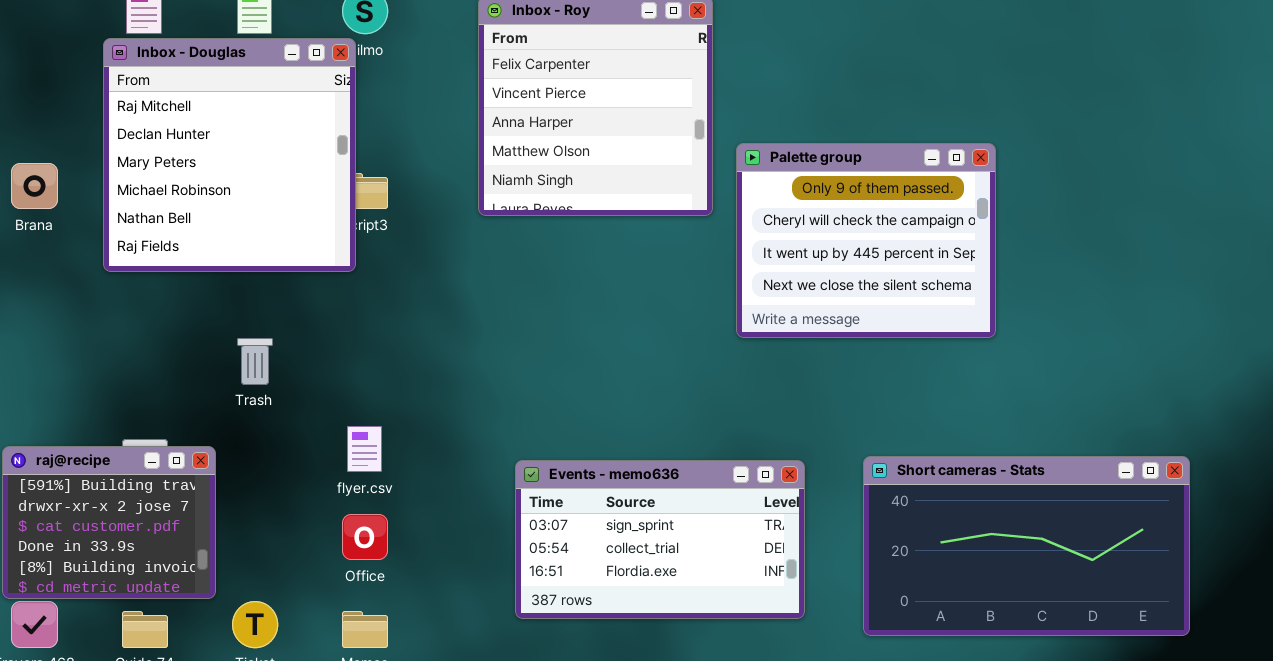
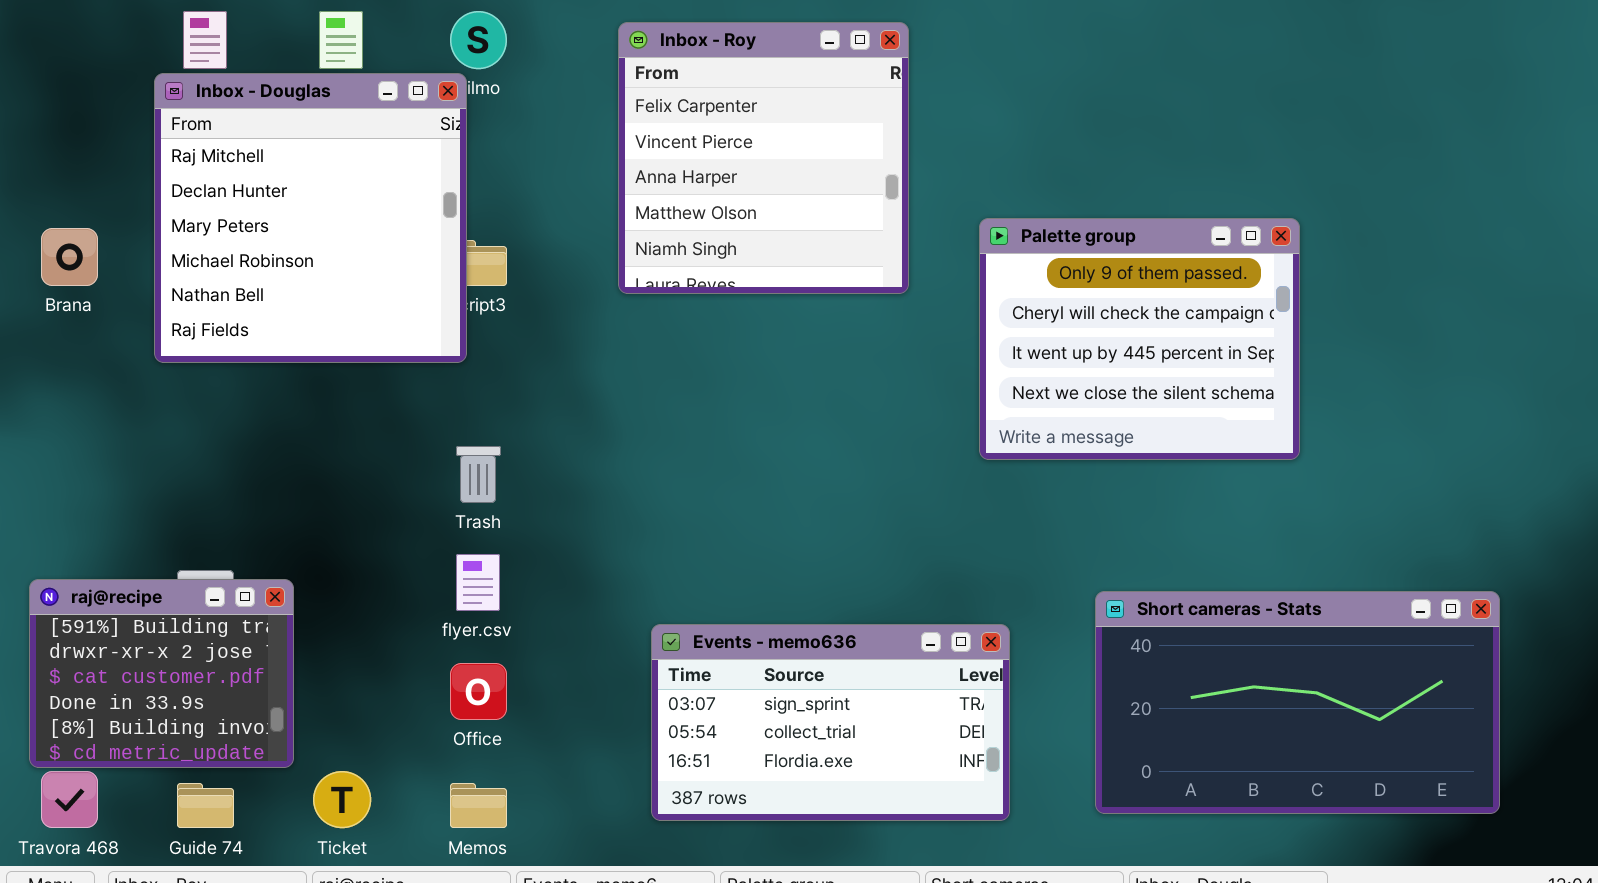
Palette group: [736,143,996,338] -> [979,218,1300,460], moved
Trash: [237,338,273,385] -> [456,446,501,503], moved
Events - memo636: [515,460,805,619] -> [651,624,1010,821], moved

